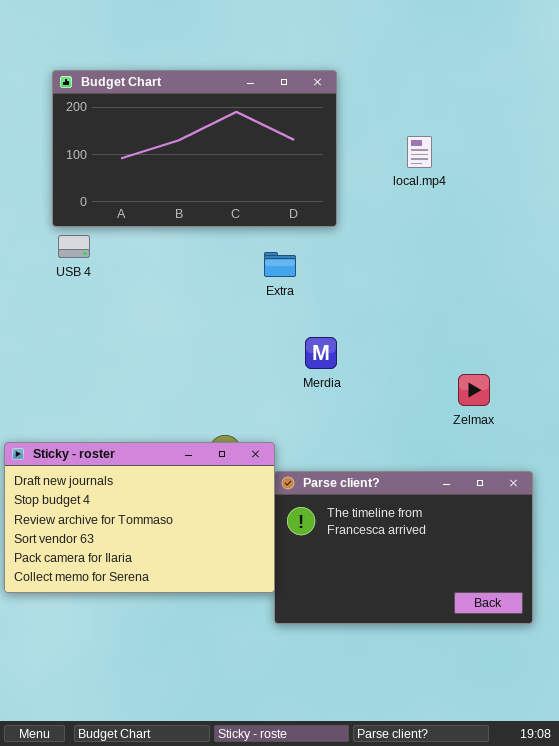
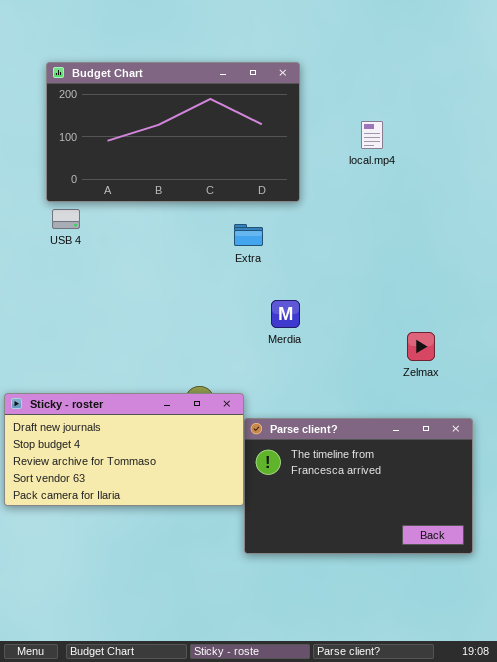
Sticky - roster: [4,442,275,593] -> [4,393,244,506], resized

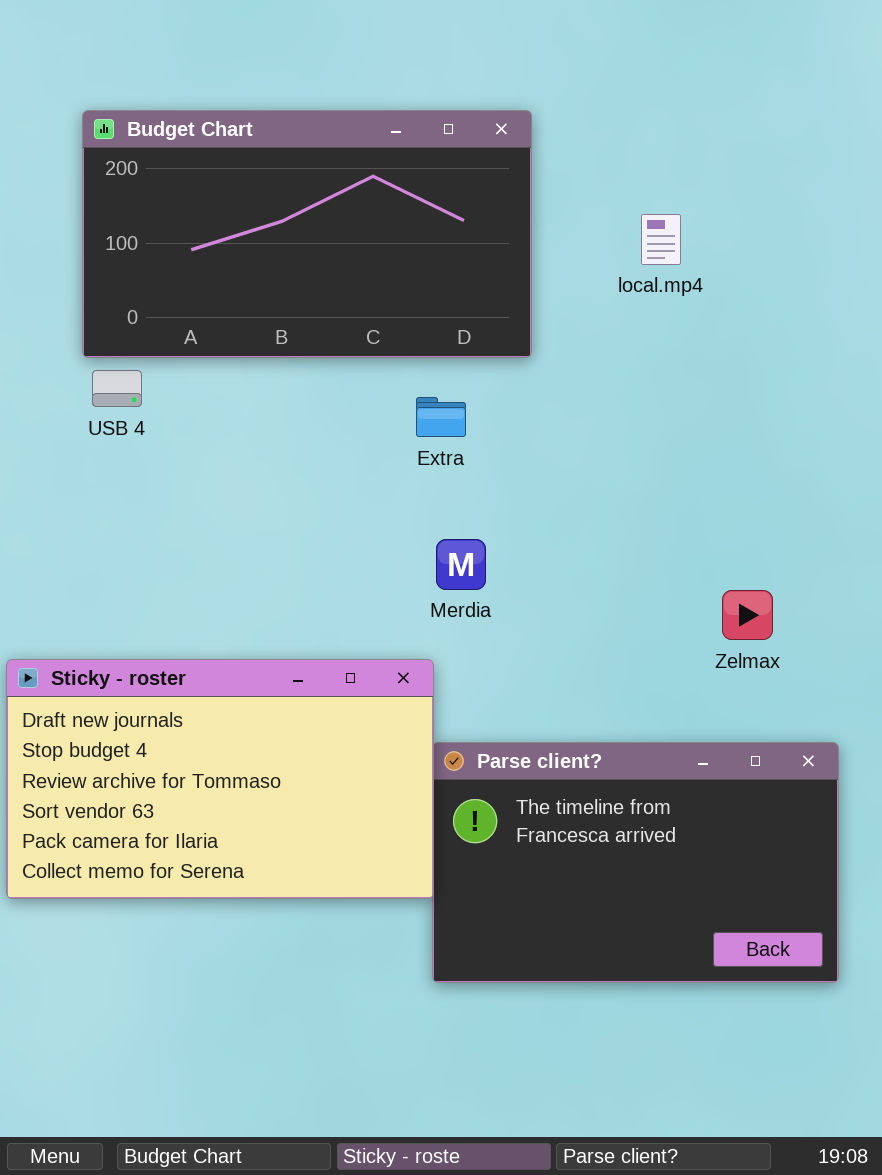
Merdia: [271,300,300,328] -> [436,539,486,590], moved
Sticky - roster: [4,393,244,506] -> [6,659,434,899], resized

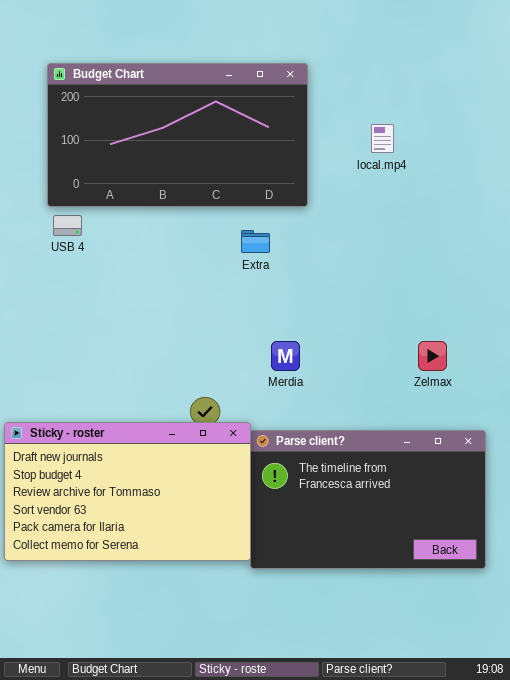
Merdia: [436,539,486,590] -> [271,341,300,371], moved
Sticky - roster: [6,659,434,899] -> [4,422,251,561], moved

